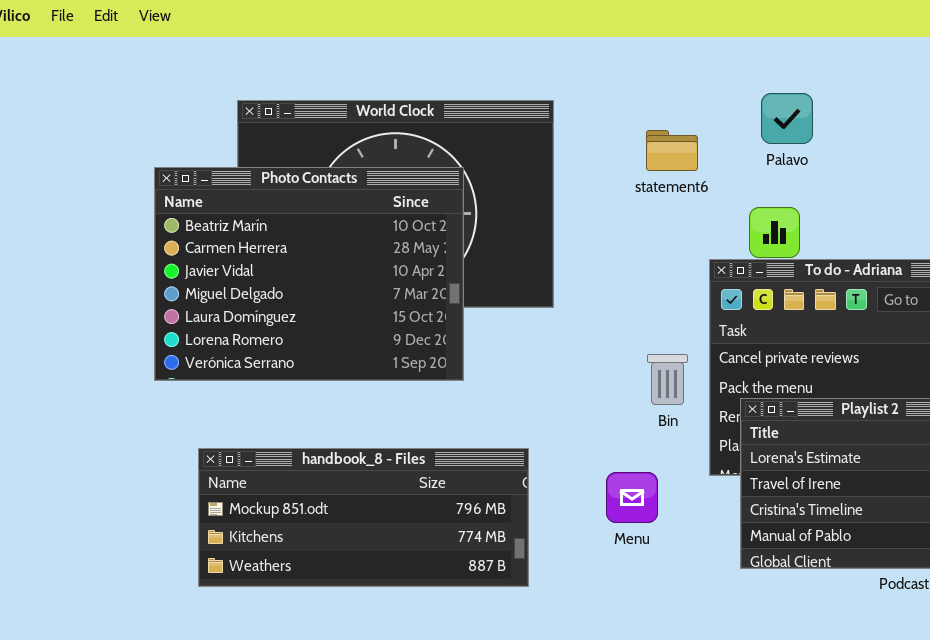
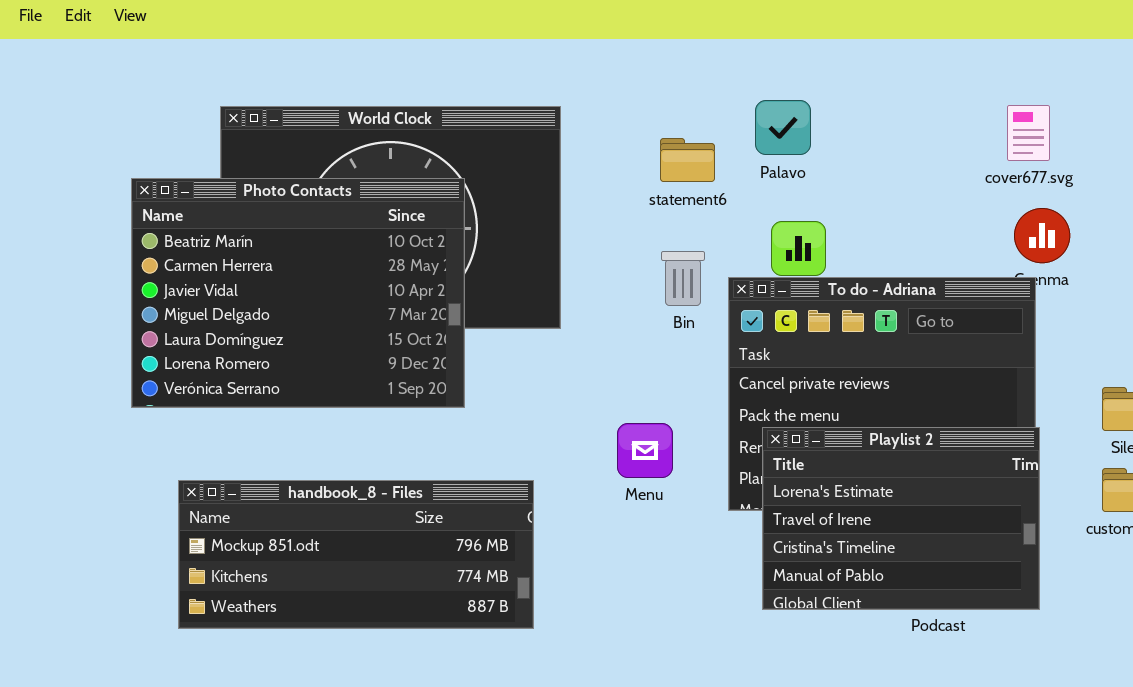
Palavo: [761,93,813,144] -> [755,100,811,155], moved
Bin: [647,354,688,405] -> [661,251,705,306], moved
Menu: [606,472,658,523] -> [617,423,673,478], moved

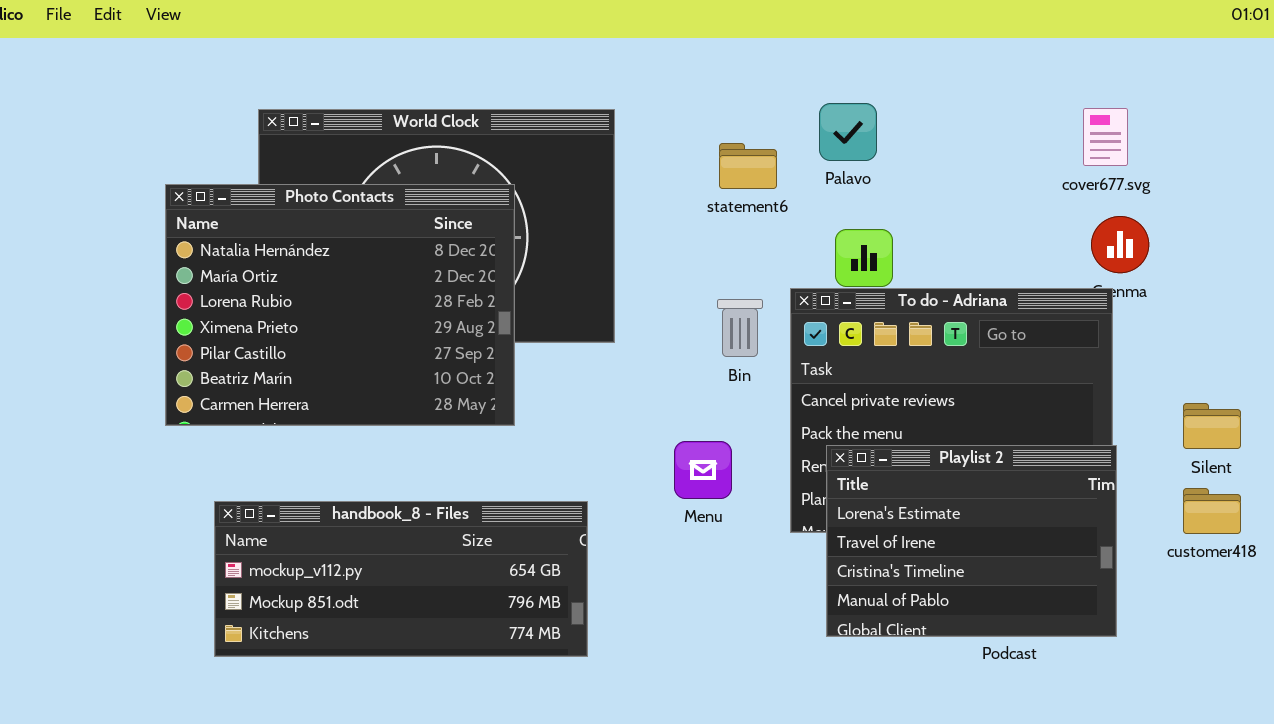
Photo Contacts: [131,178,465,408] -> [165,184,515,426], scrolled up 5 rows
Bin: [661,251,705,306] -> [717,299,763,357], moved
handbook_8 - Files: [178,480,534,629] -> [214,501,588,657], scrolled up 1 row

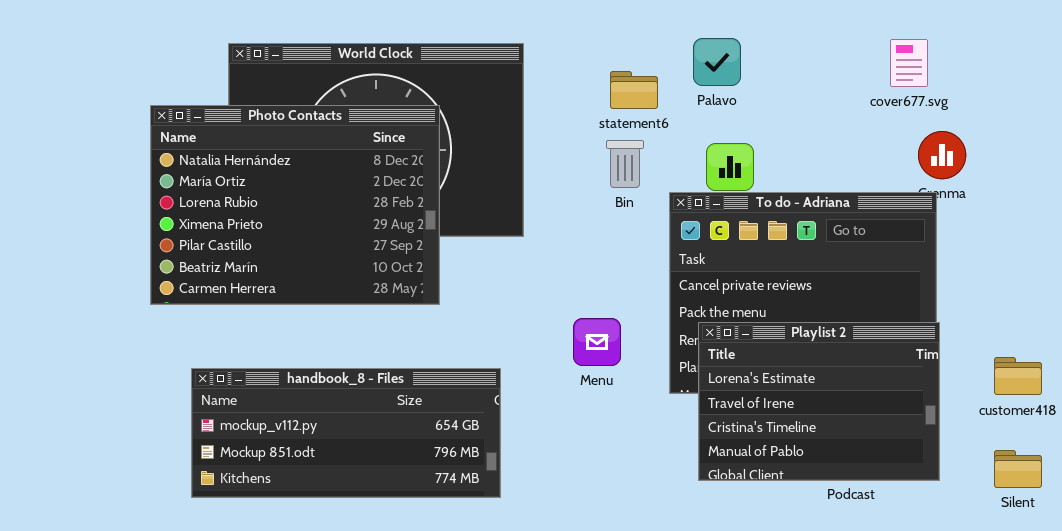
cover677.svg: [1083,108,1128,166] -> [890,39,928,87], moved
Bin: [717,299,763,357] -> [606,140,644,188], moved
Silent: [1183,403,1241,449] -> [994,450,1042,488], moved

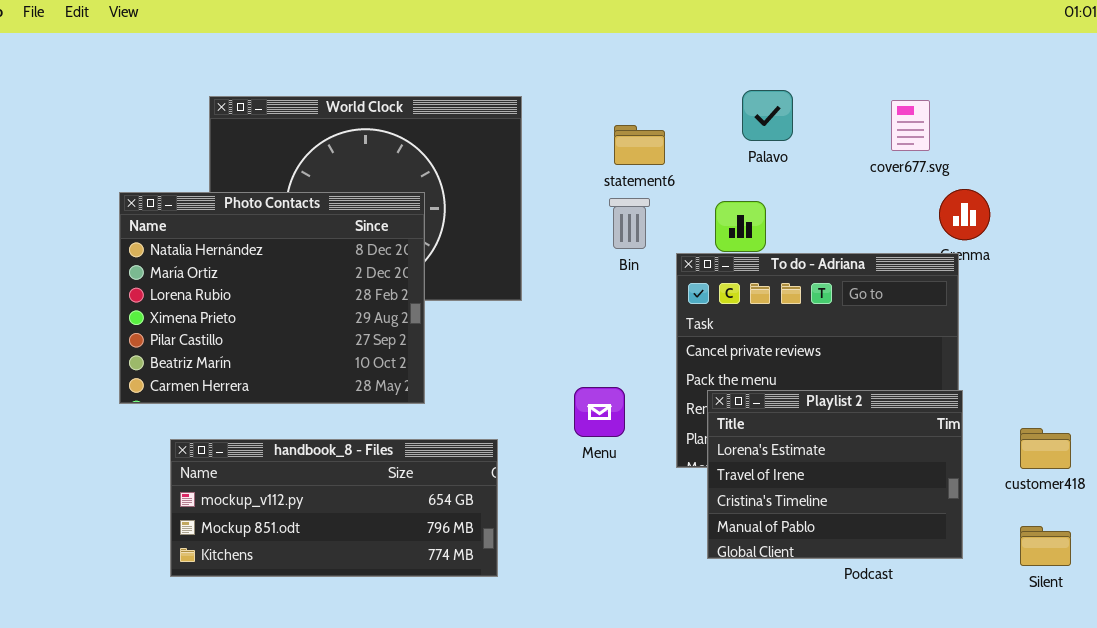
Palavo: [693,38,741,86] -> [742,90,793,141], moved
cover677.svg: [890,39,928,87] -> [891,100,930,151], moved
Photo Contacts: [150,105,440,305] -> [119,192,425,404], moved

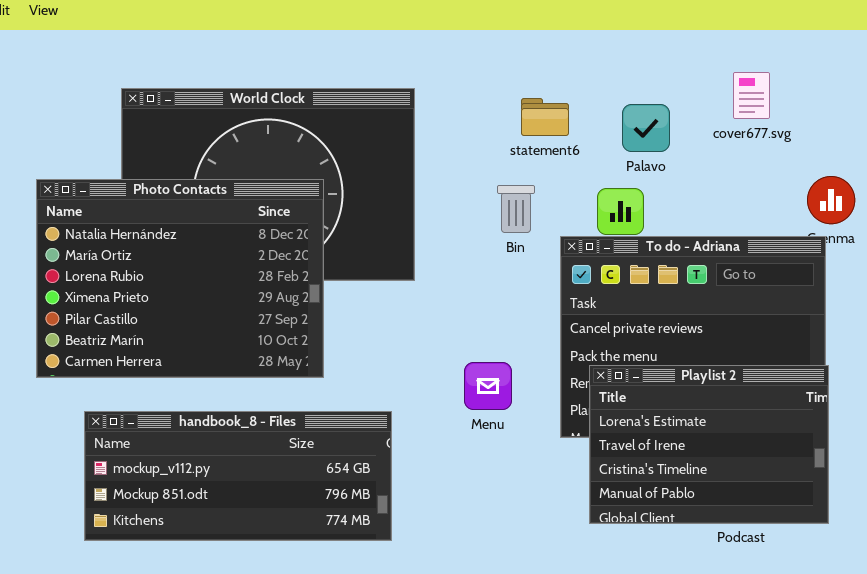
Palavo: [742,90,793,141] -> [622,104,670,152], moved
cover677.svg: [891,100,930,151] -> [733,72,770,119], moved
statement6: [614,125,665,165] -> [521,98,569,136], moved

